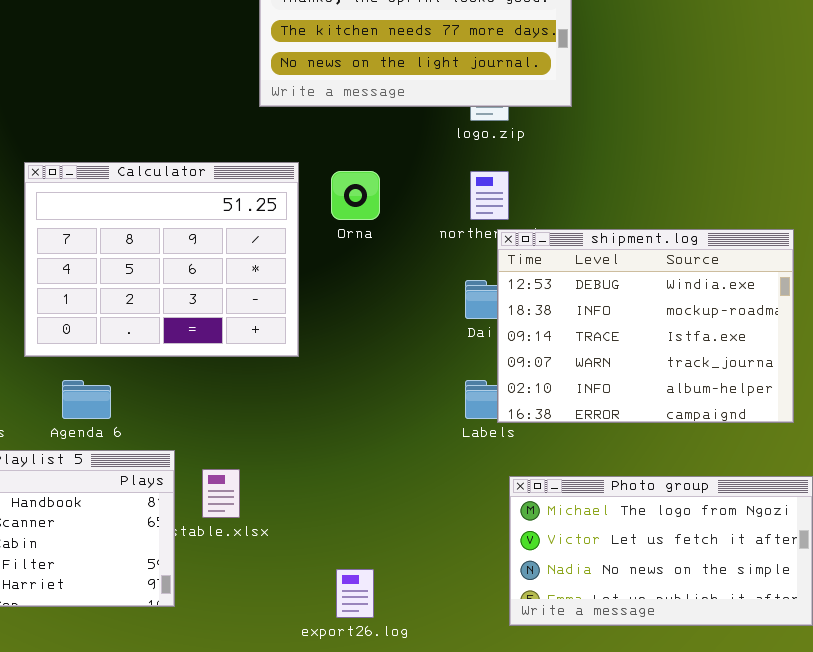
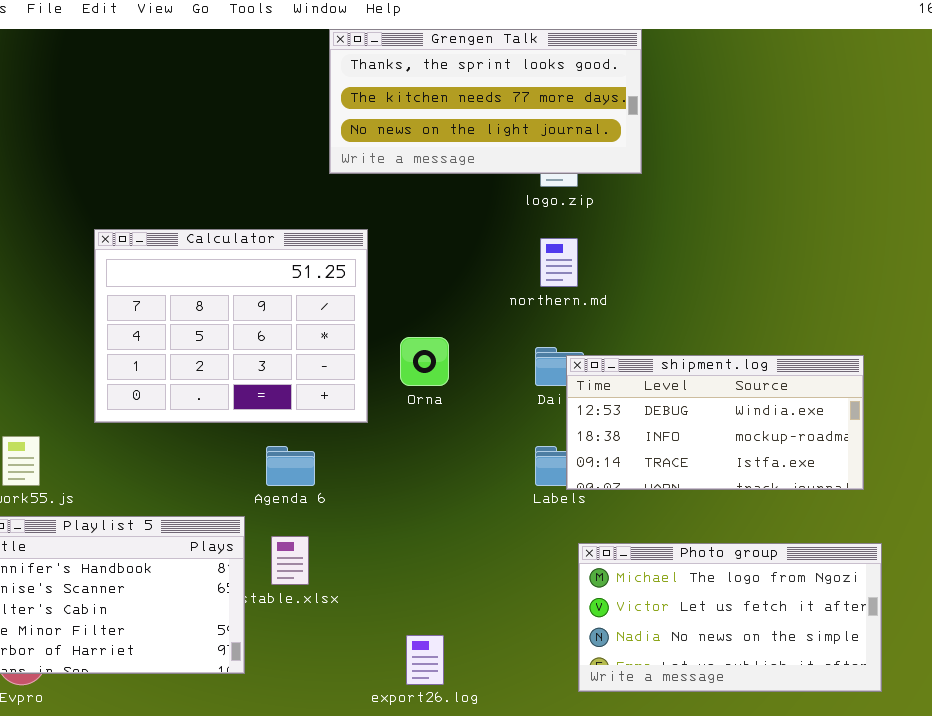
Orna: [331,171,380,220] -> [400,337,449,386], moved
shipment.log: [497,229,794,423] -> [566,355,864,490], resized
Agenda 6: [62,380,111,419] -> [266,446,315,486], moved

